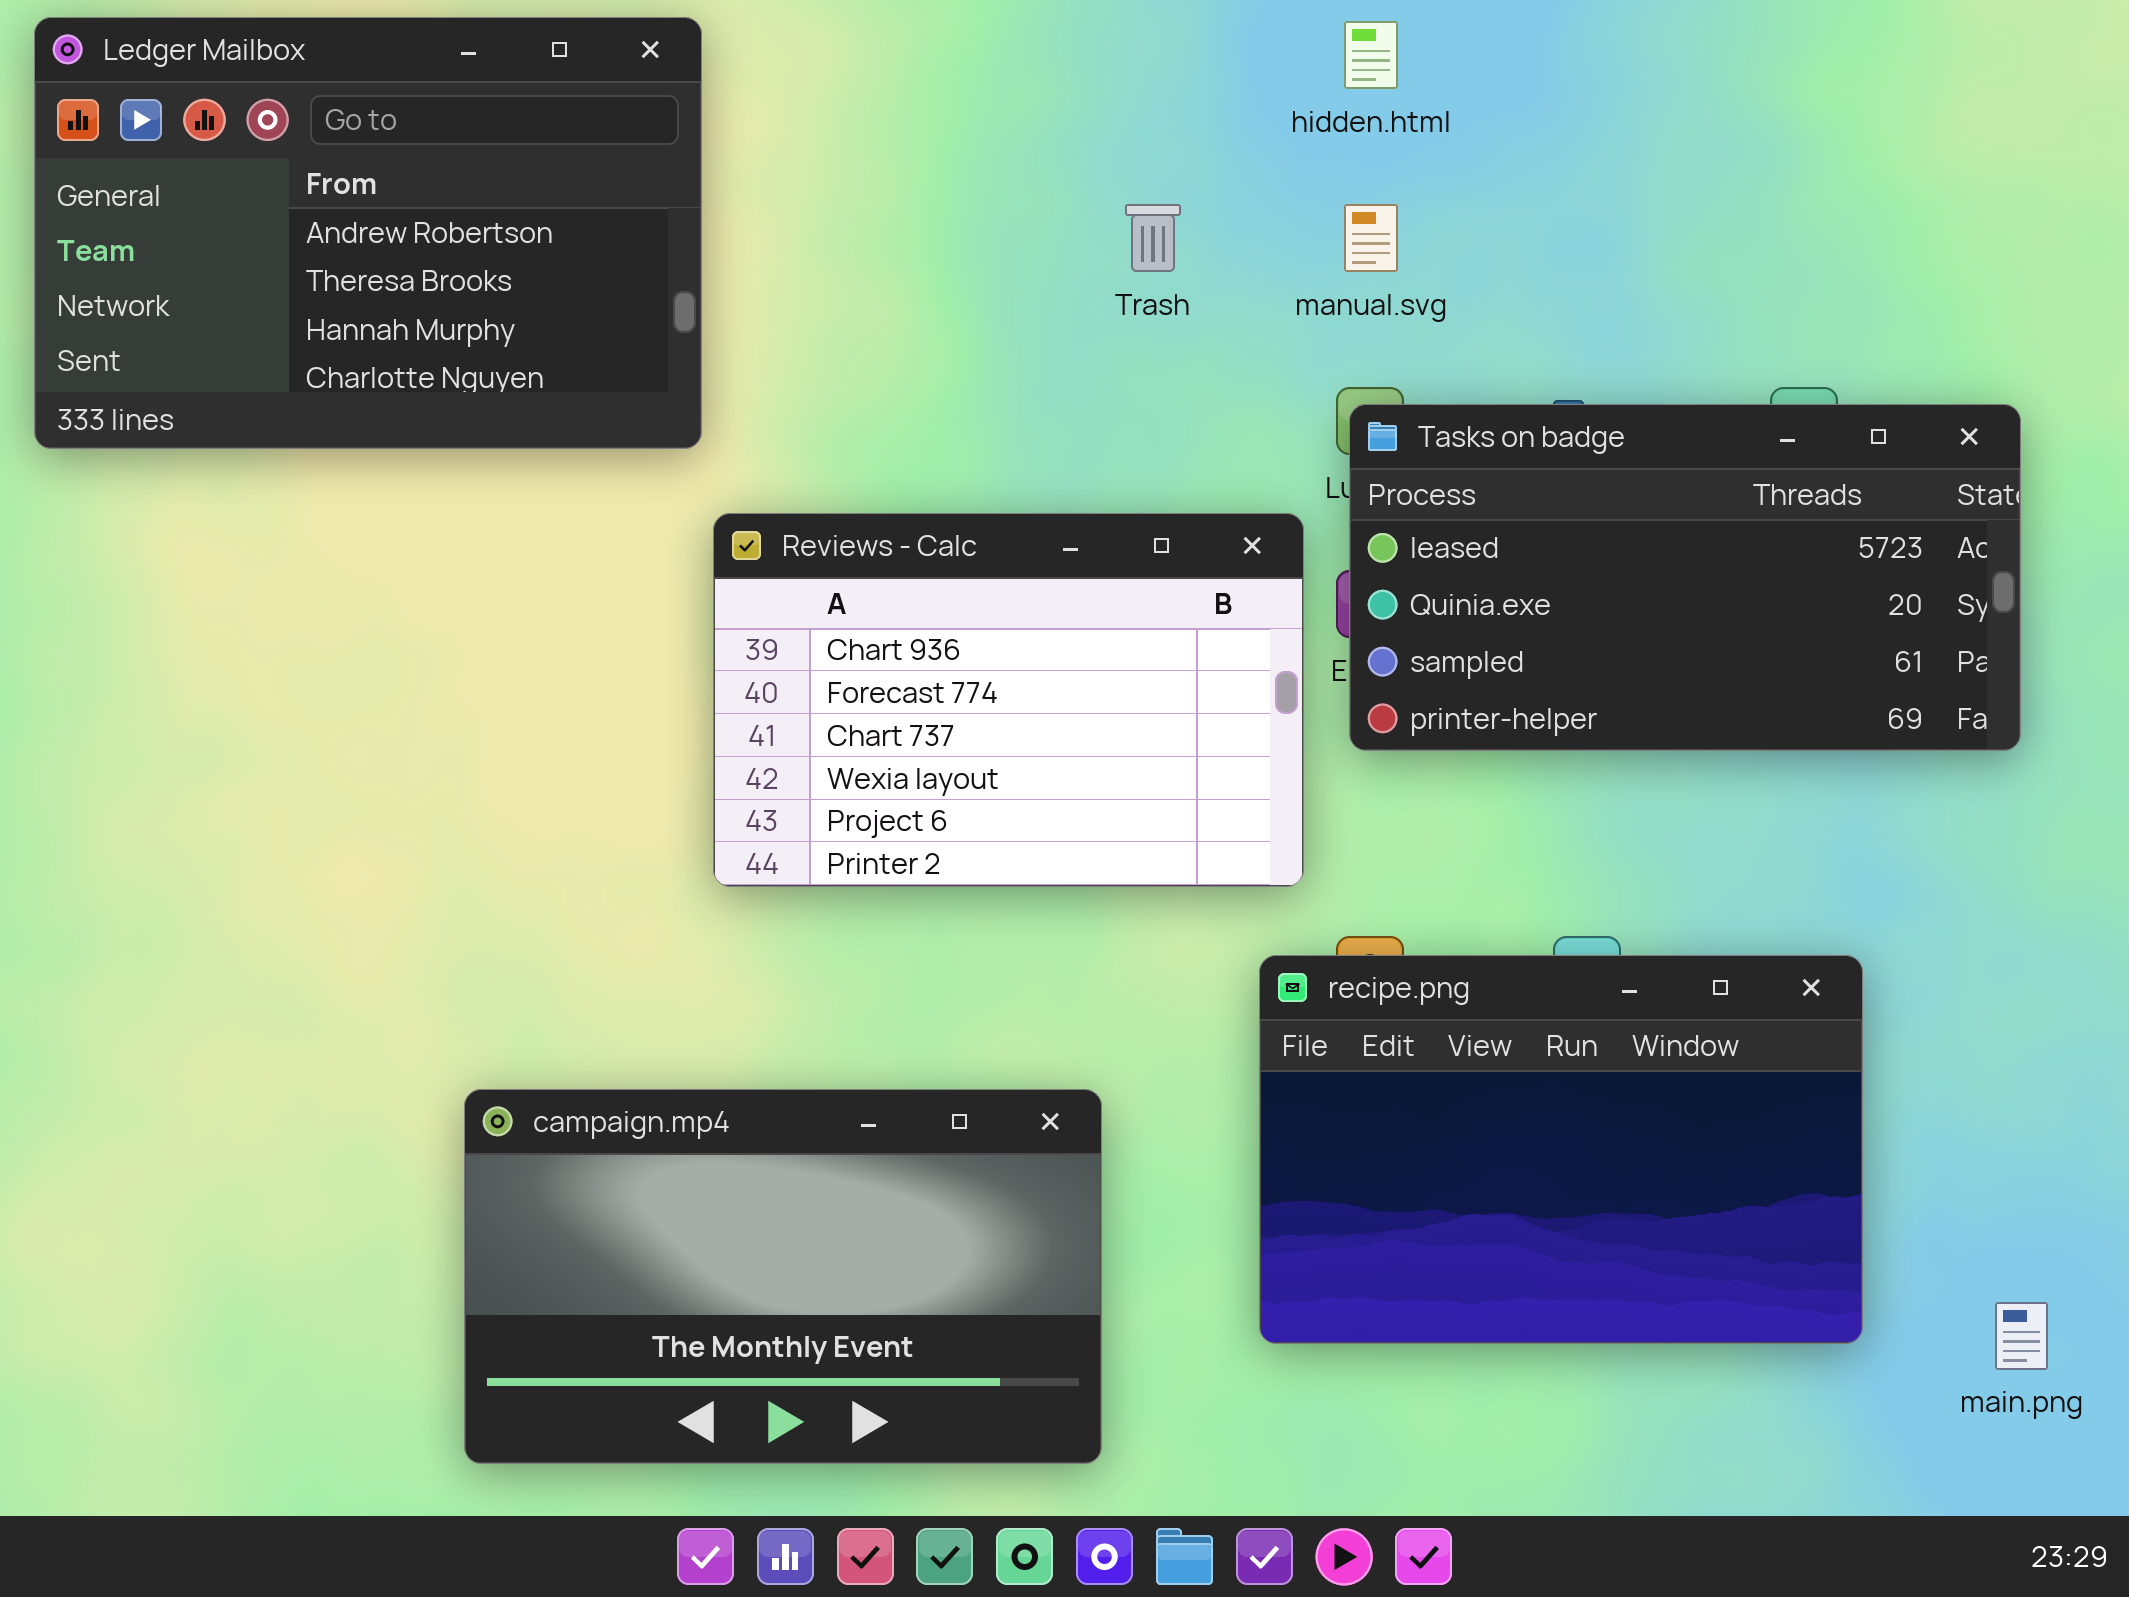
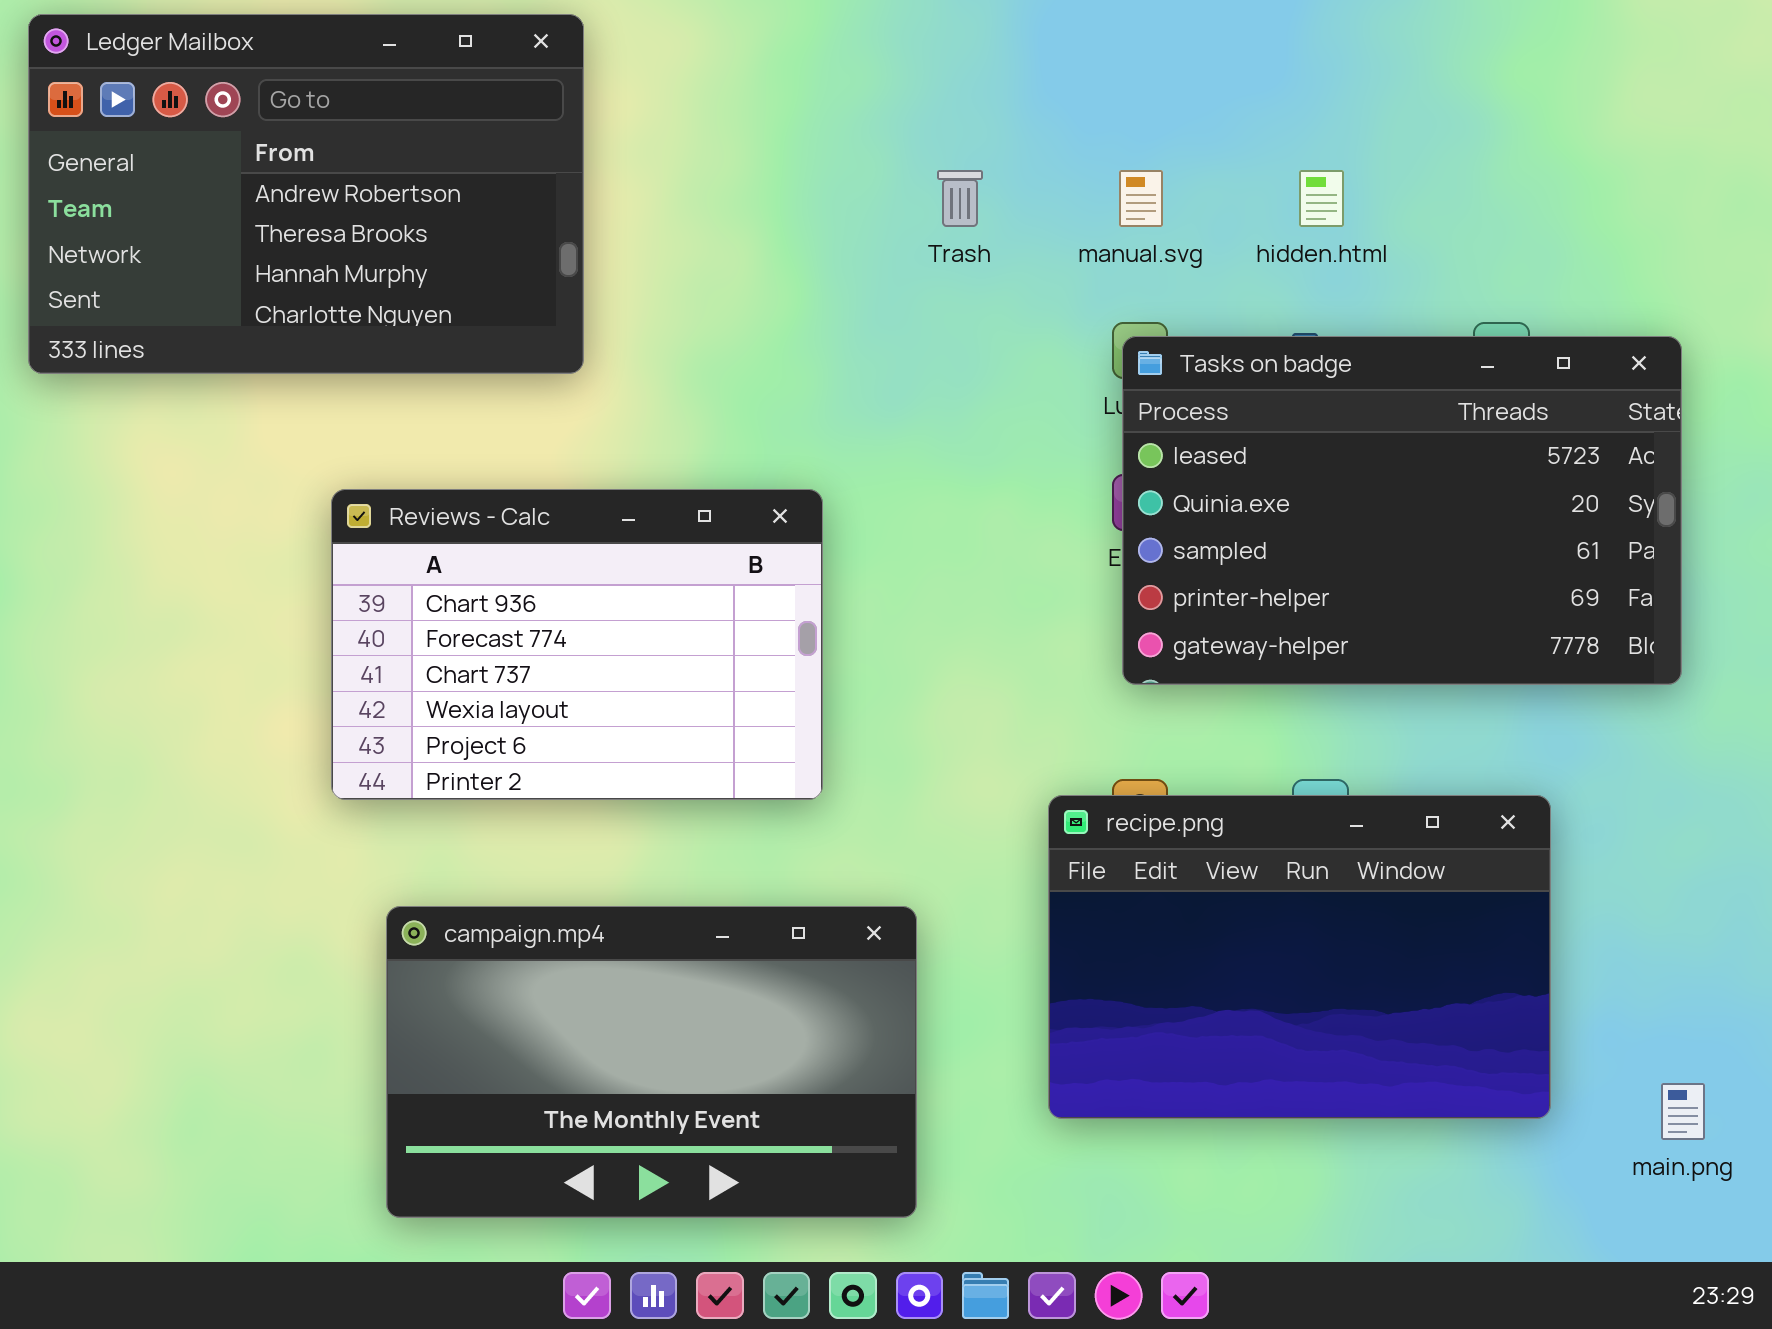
hidden.html: [1344,21,1398,89] -> [1299,170,1344,227], moved
Tasks on badge: [1349,404,2021,751] -> [1122,336,1682,685], resized
Reviews - Calc: [713,513,1304,887] -> [331,489,823,800], moved

